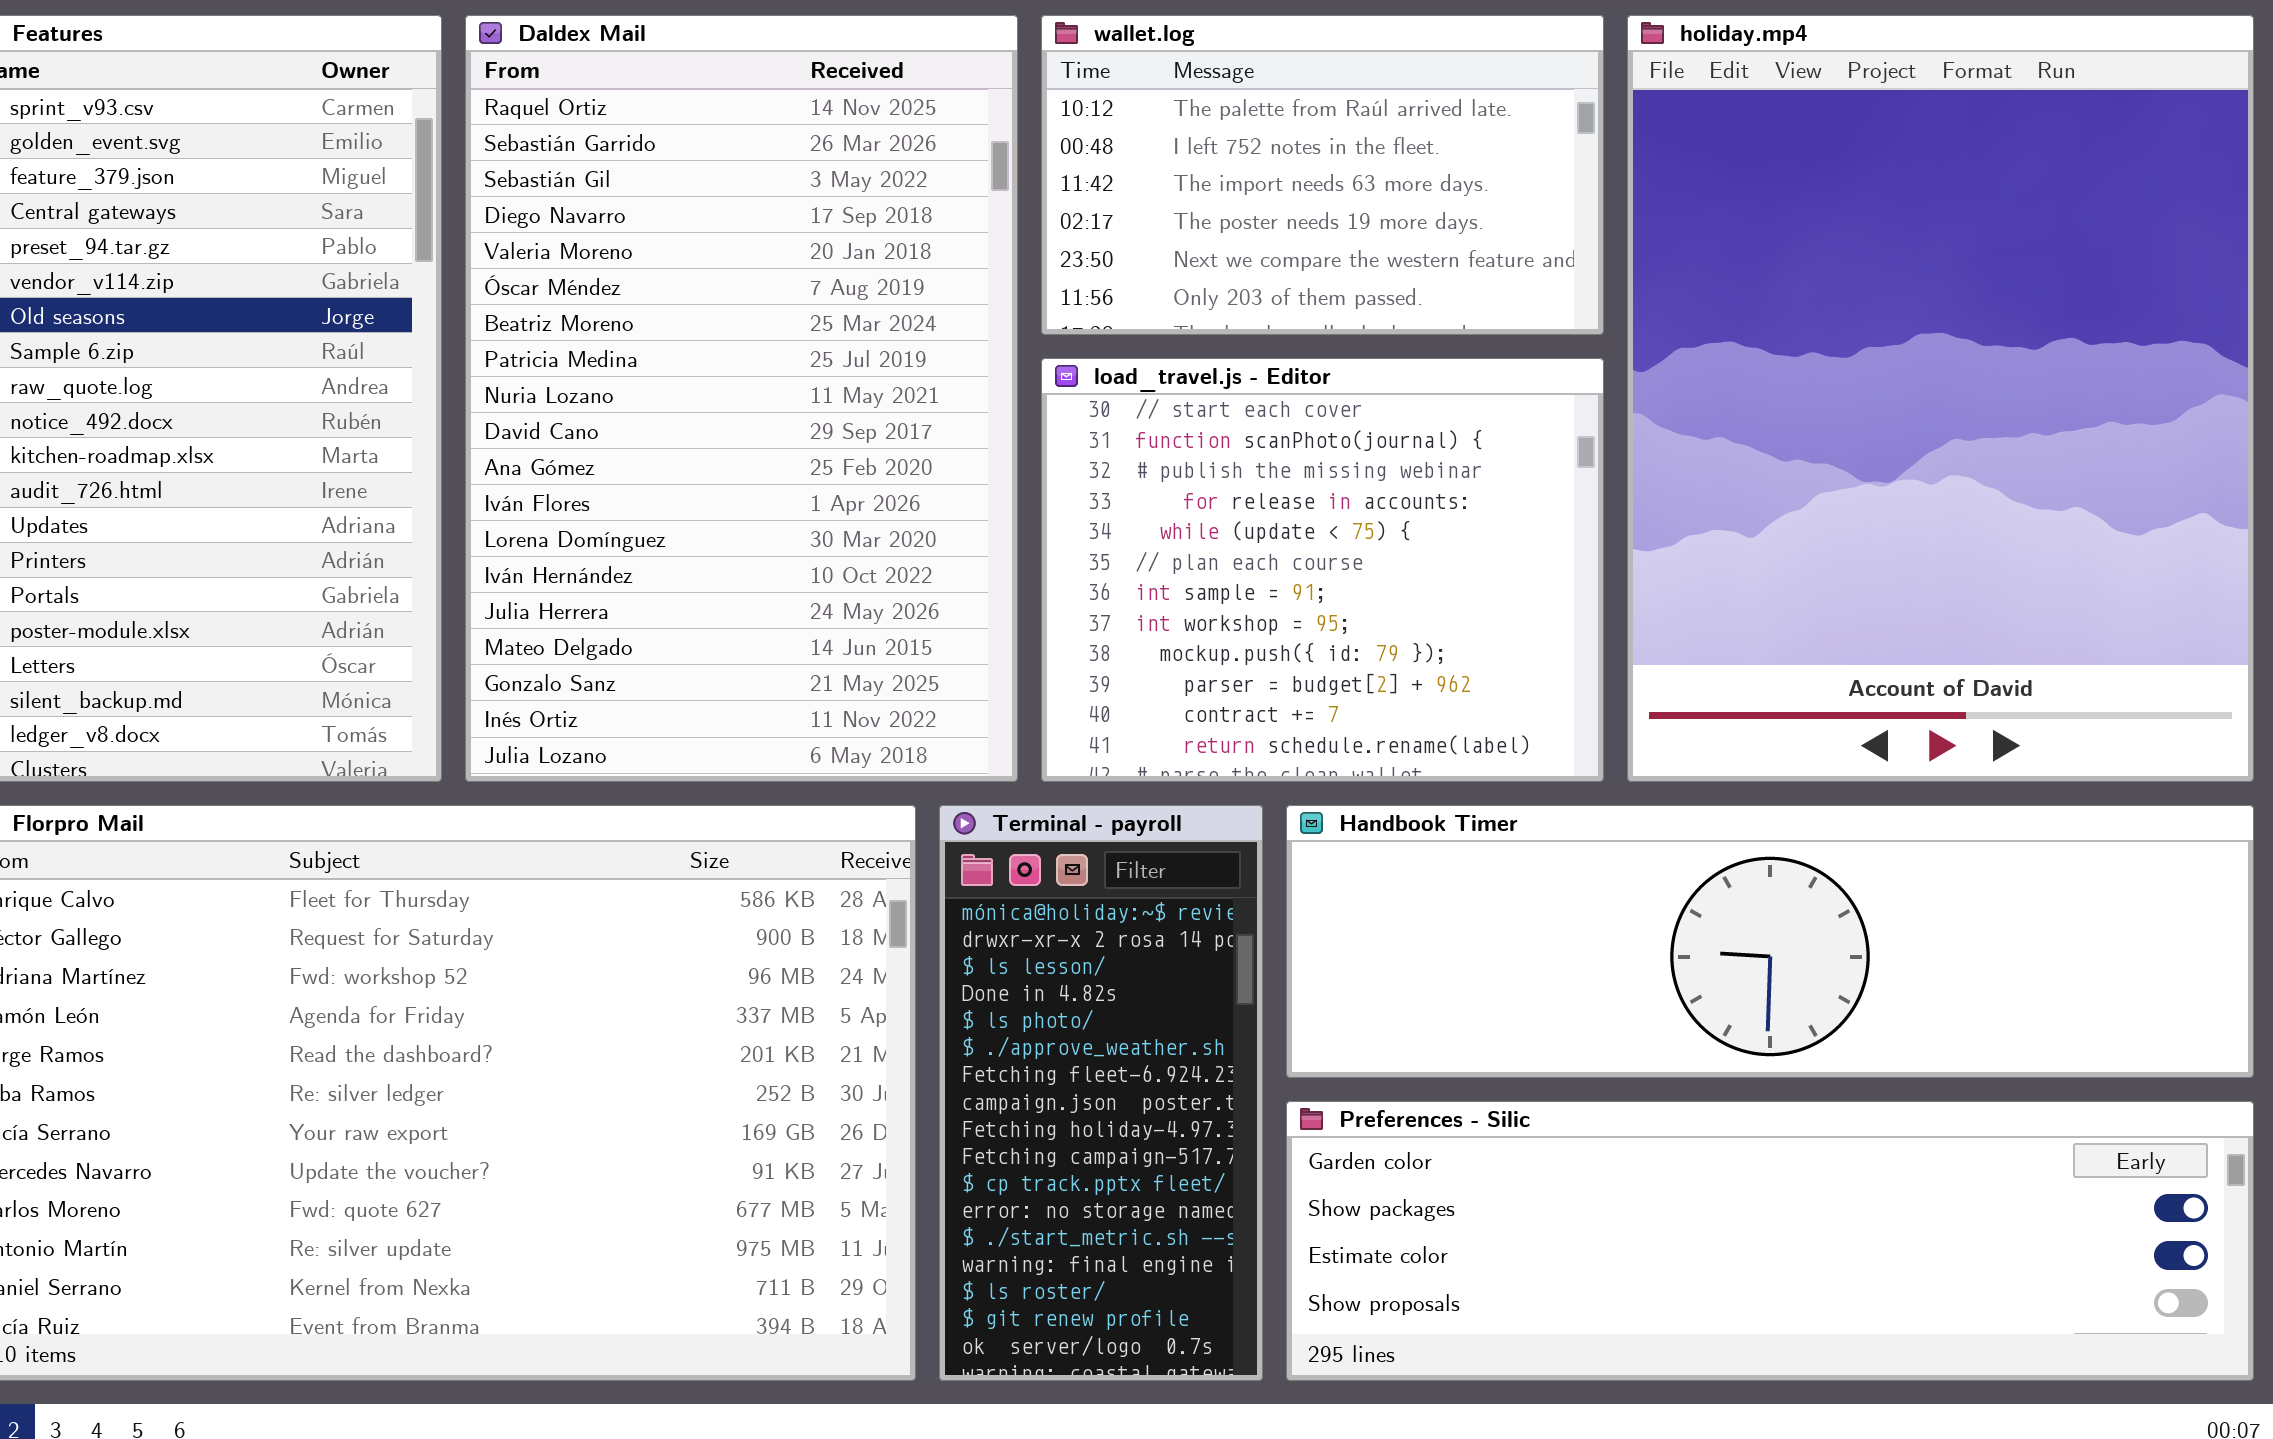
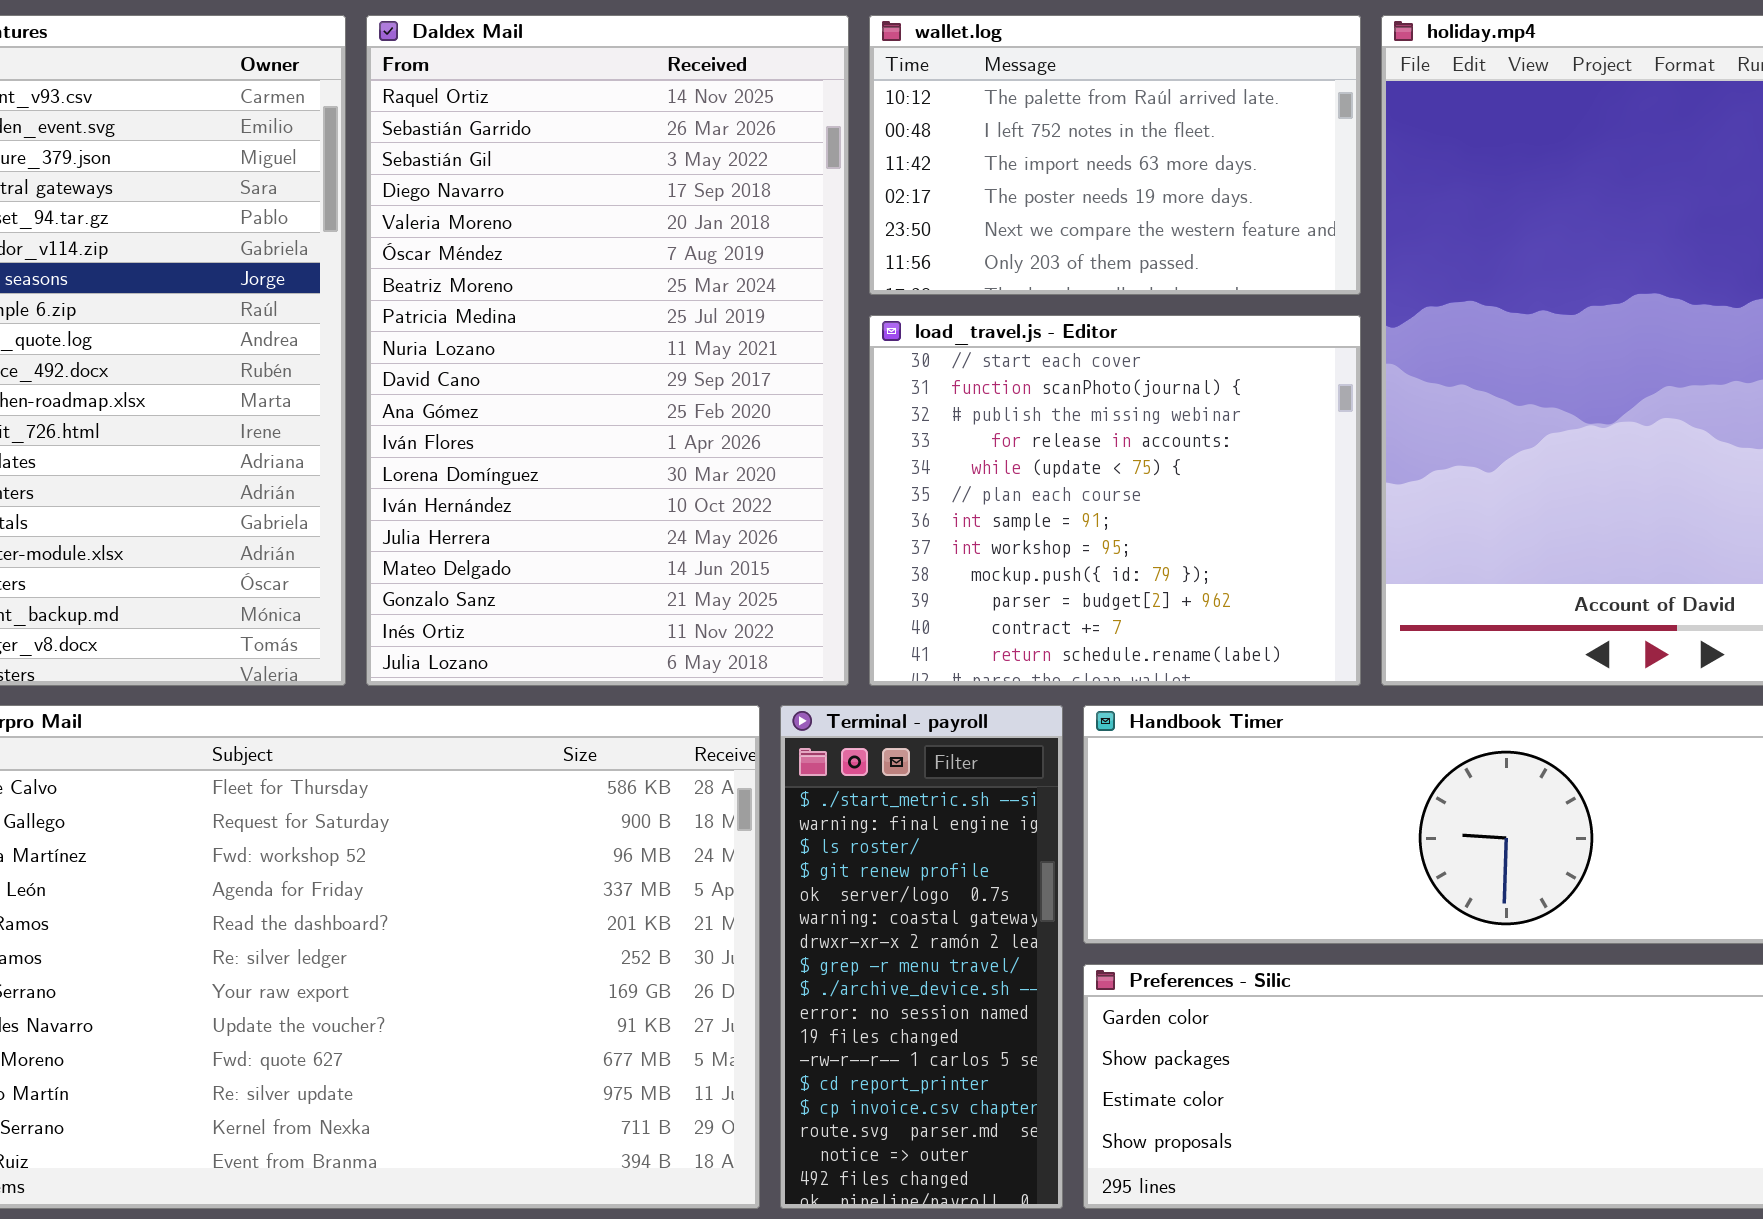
Terminal - payroll: [939,805,1263,1381] -> [780,705,1063,1209], scrolled down 12 rows

